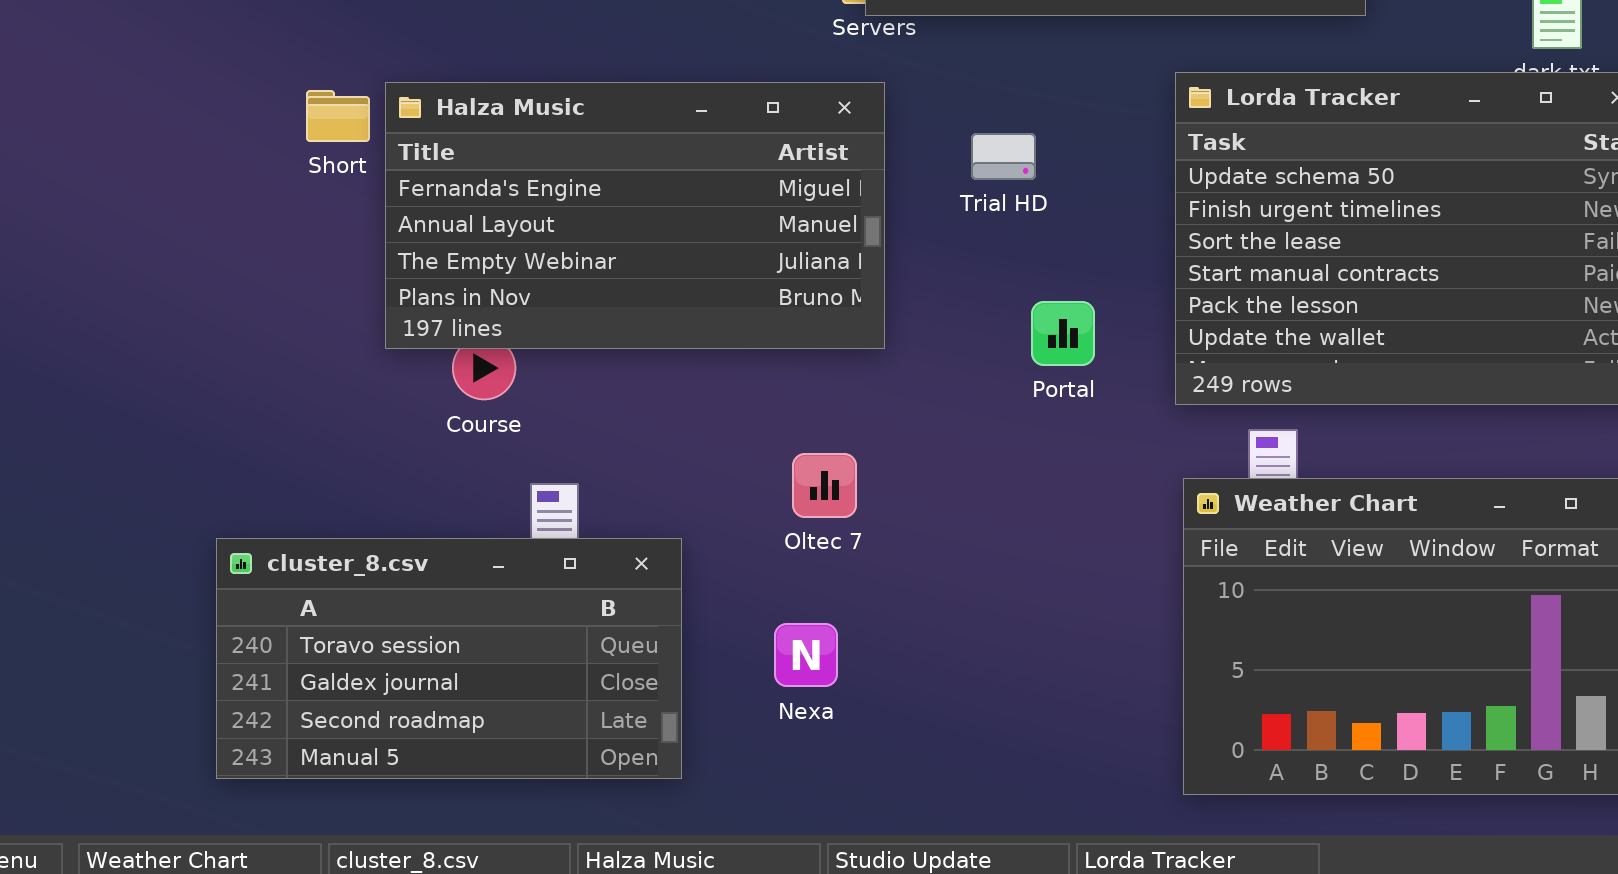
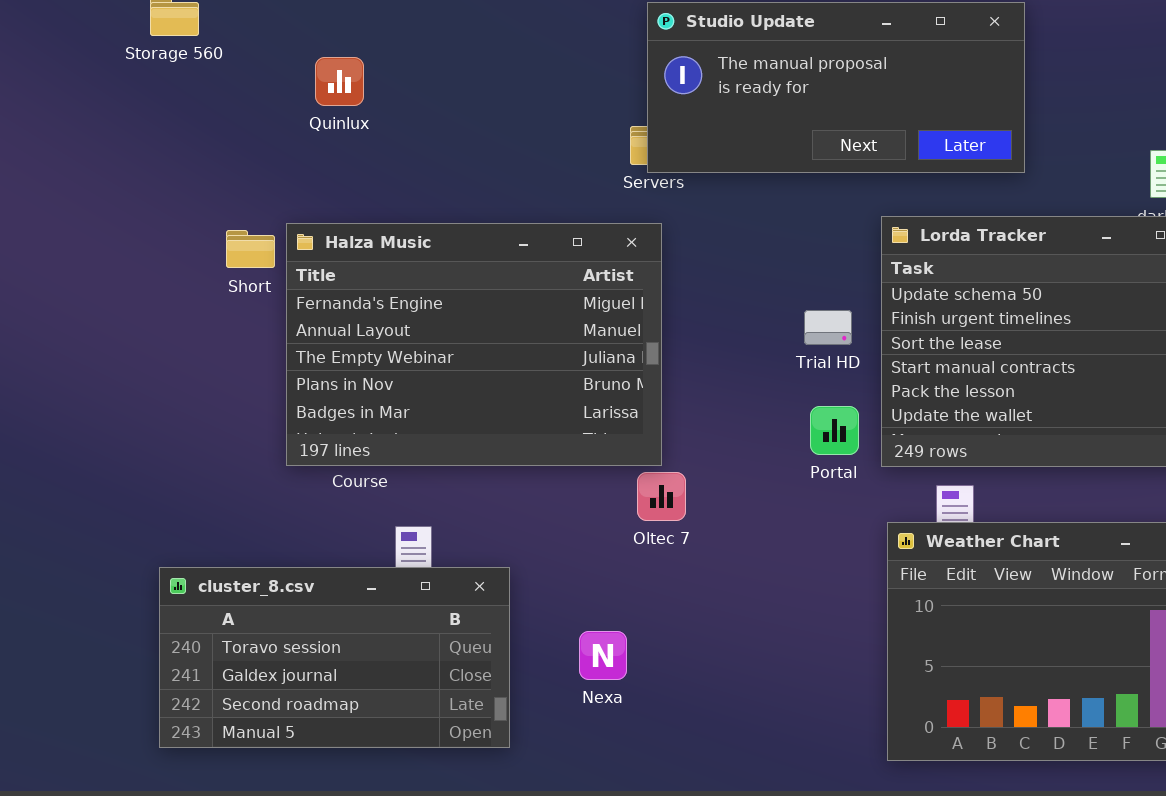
Halza Music: [385,82,885,349] -> [286,223,662,466], resized
Trial HD: [971,133,1036,180] -> [804,310,852,345], moved
Portal: [1031,301,1095,366] -> [810,406,859,455], moved
Oltec 7: [792,453,857,518] -> [637,472,686,521], moved

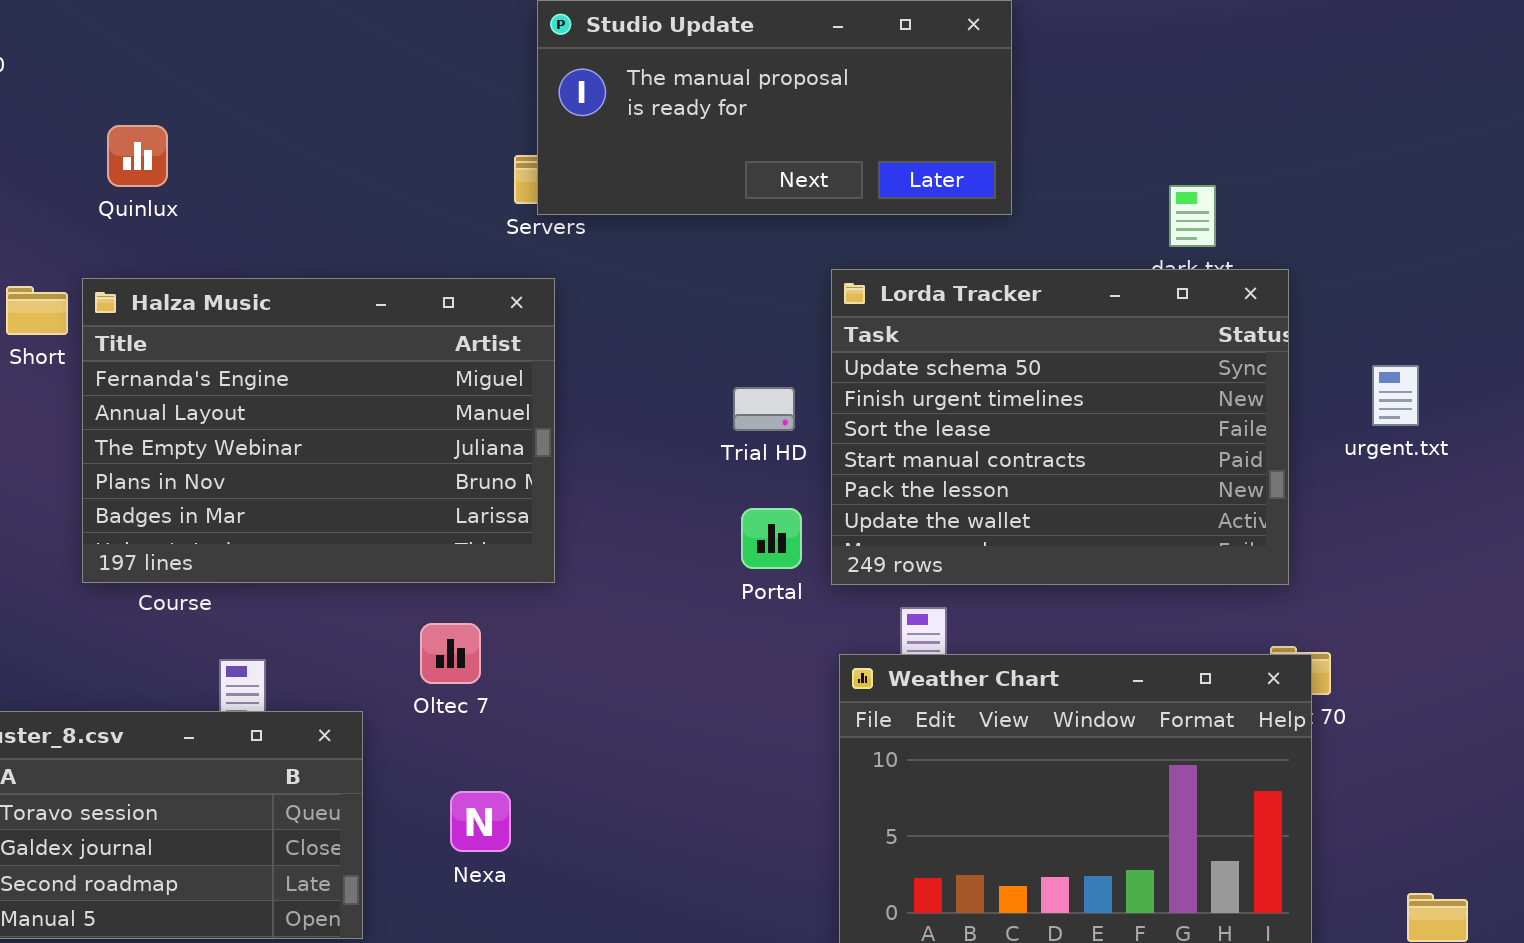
Quinlux: [315,57,364,106] -> [107,125,168,187], moved
Oltec 7: [637,472,686,521] -> [420,623,481,684], moved

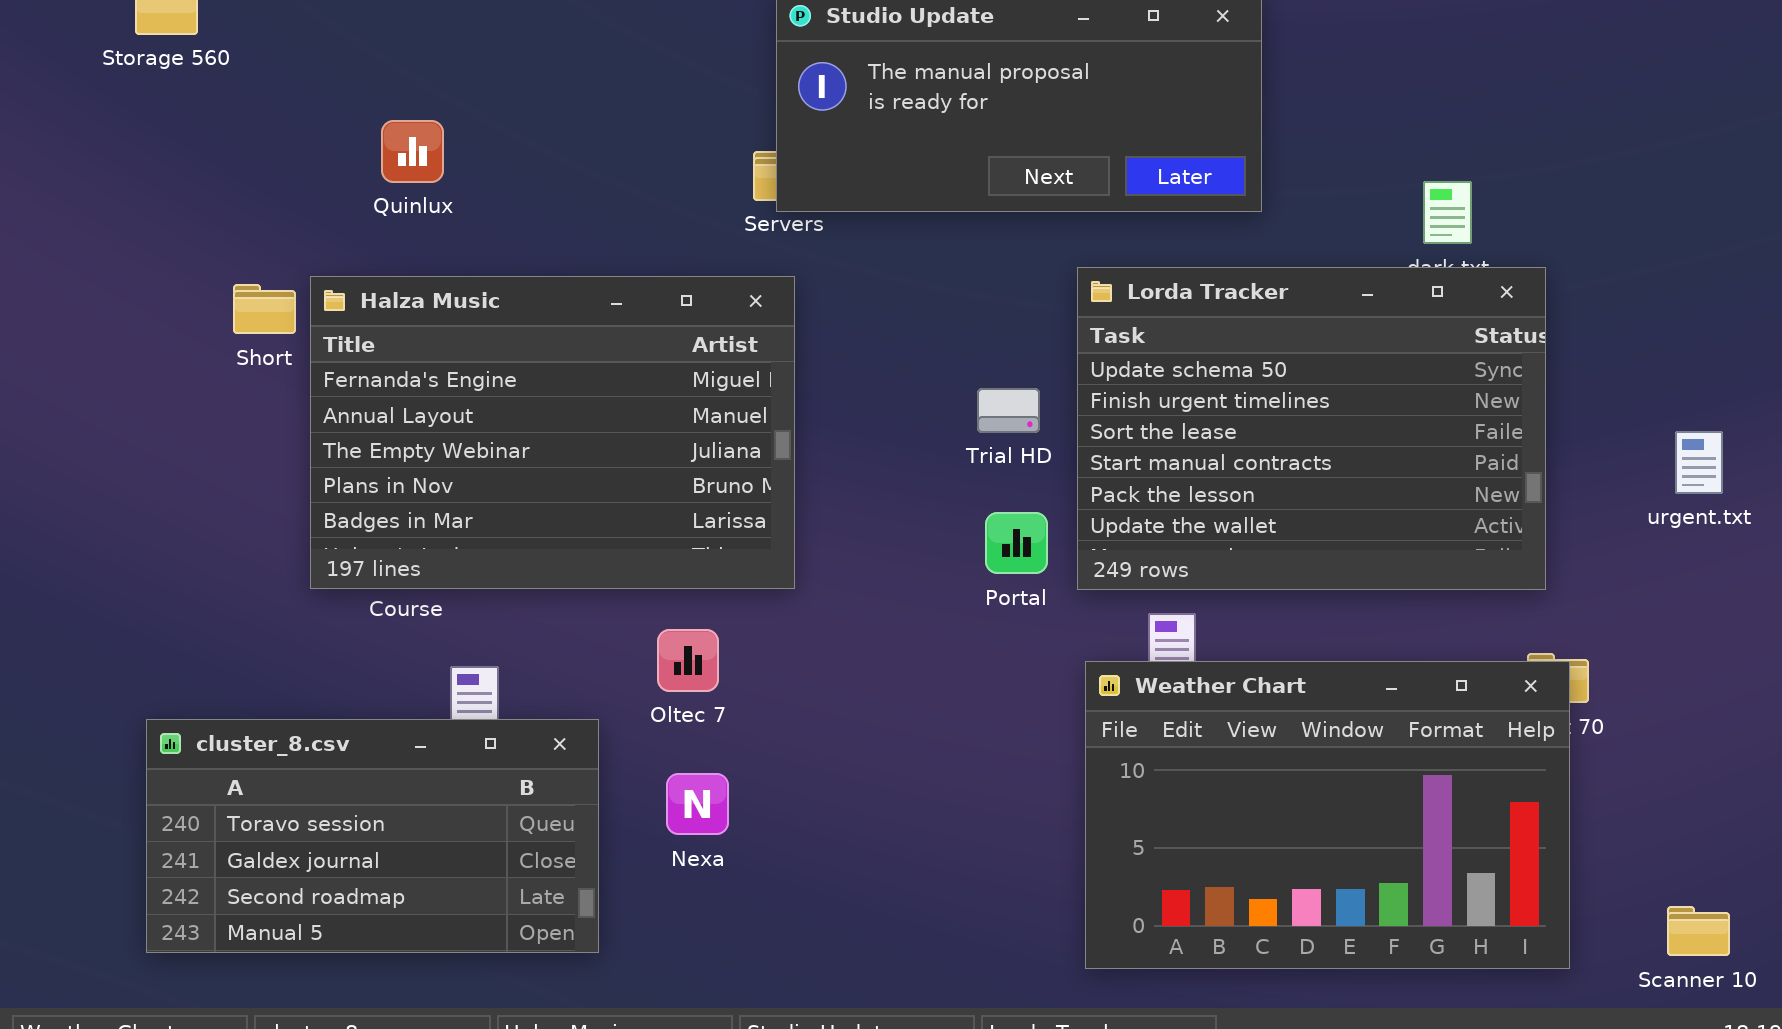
Quinlux: [107,125,168,187] -> [381,120,444,183], moved
urgent.txt: [1372,365,1419,426] -> [1675,431,1723,494], moved
Nexa: [450,791,511,852] -> [666,773,729,835], moved

